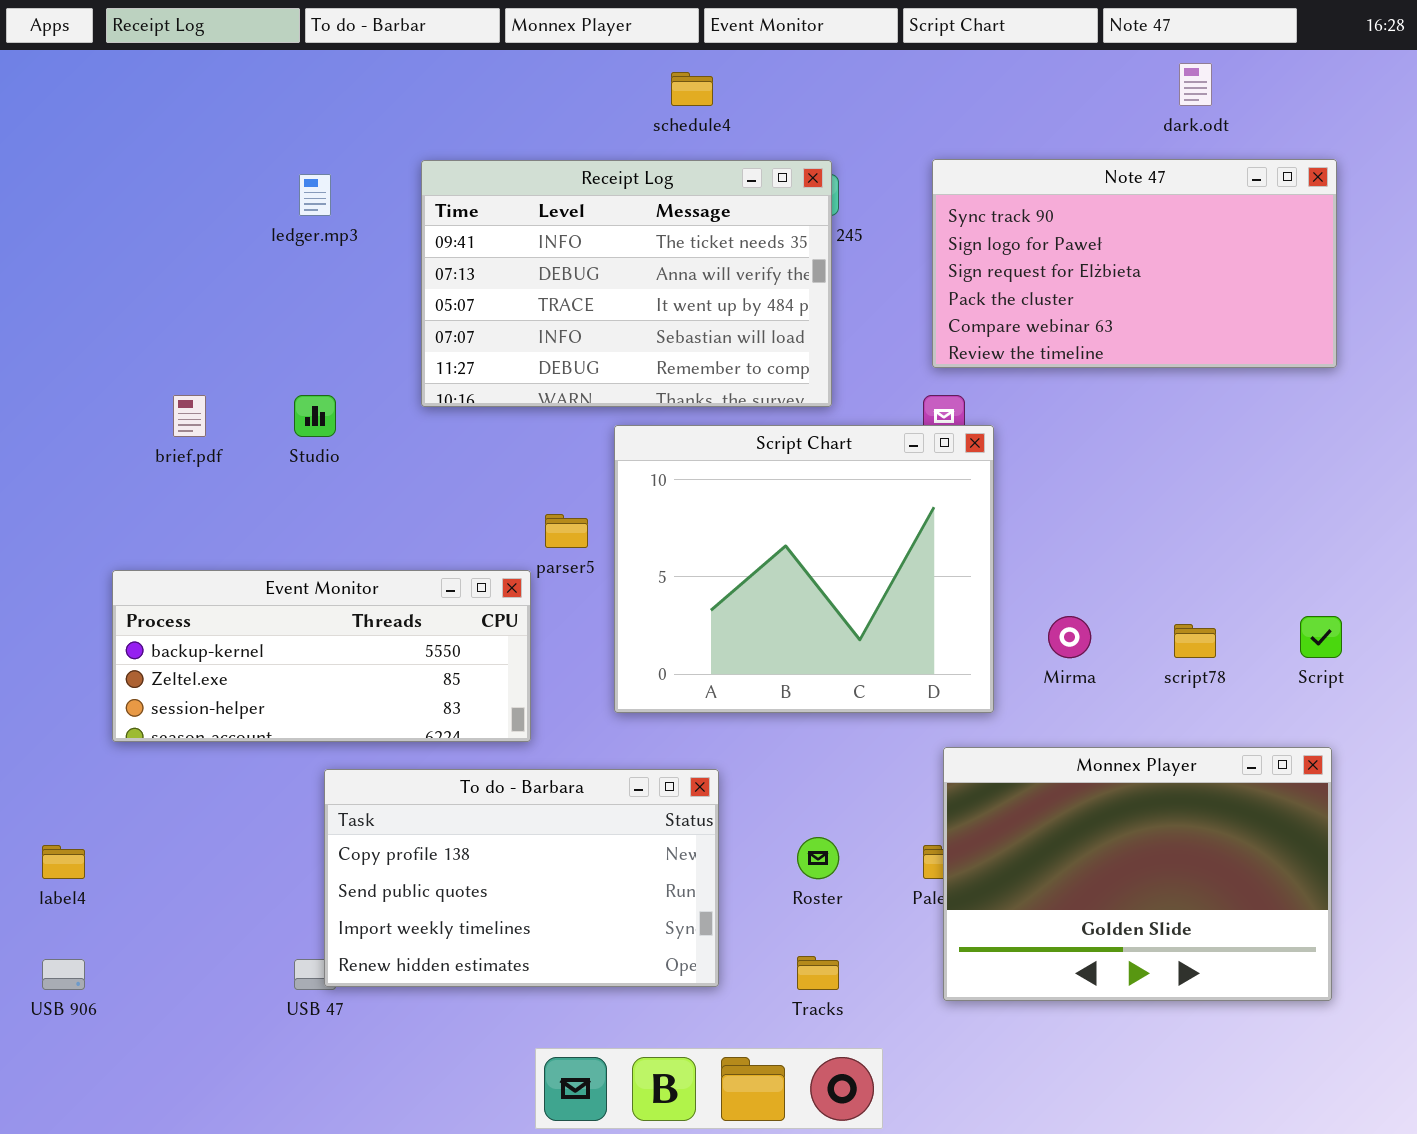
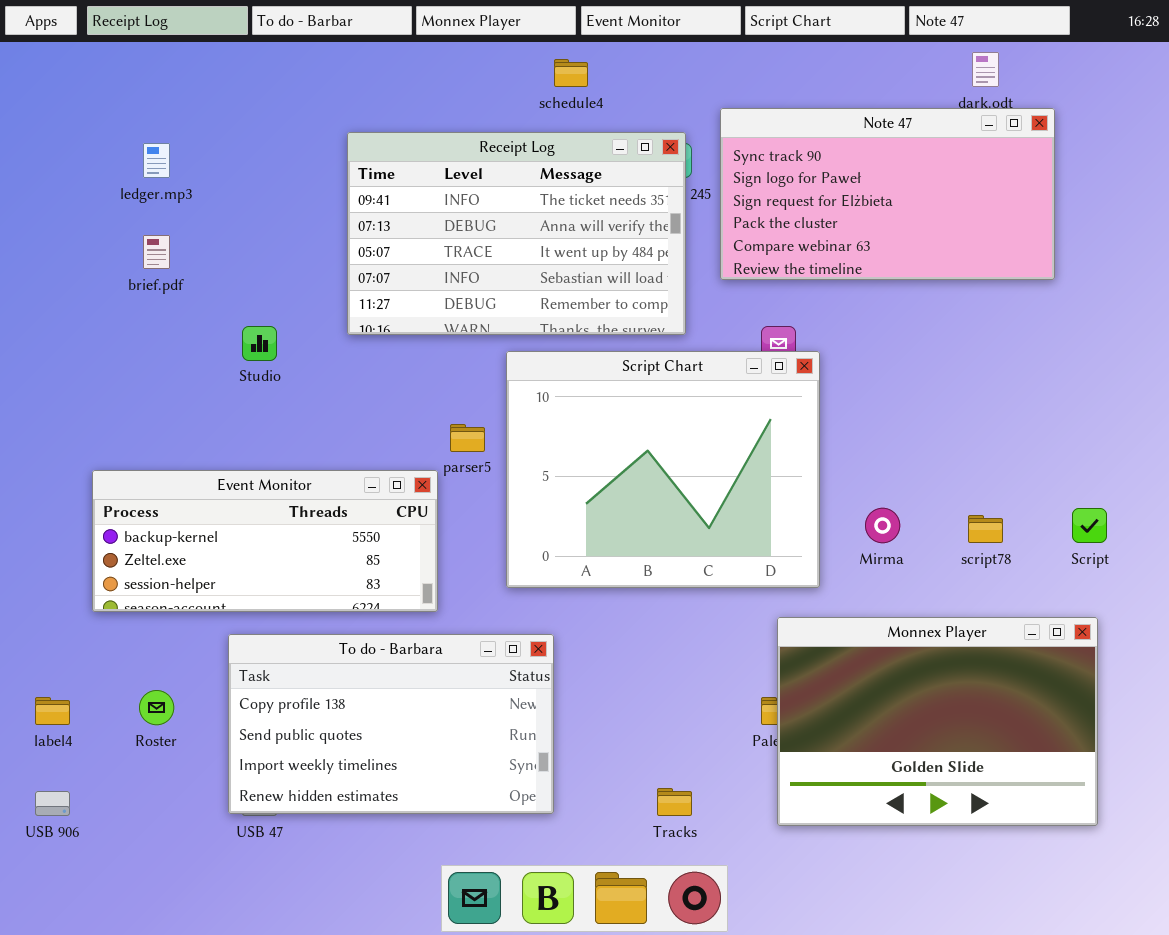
Note 47: [932,159,1337,368] -> [720,108,1055,280], moved
ledger.mp3: [299,174,331,216] -> [143,143,170,178], moved
brief.pdf: [173,395,206,437] -> [143,235,170,269], moved
To do - Barbara: [324,769,719,987] -> [228,634,554,814], moved
Roster: [797,837,839,879] -> [139,690,174,725], moved

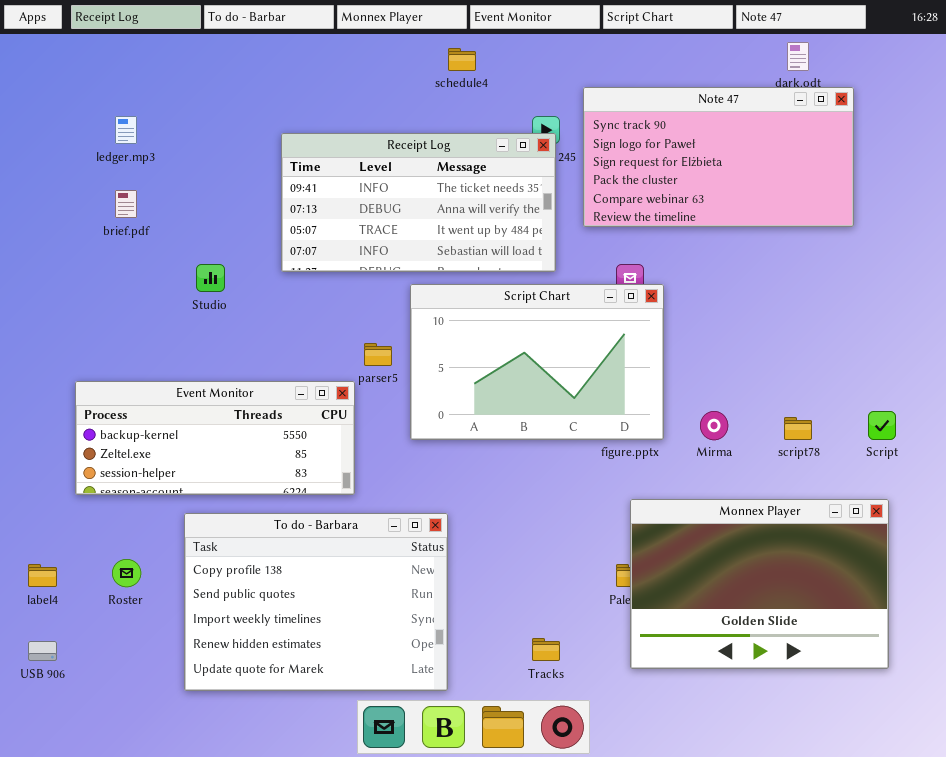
Receipt Log: [347,132,686,335] -> [281,133,556,272], resized
Script Chart: [506,351,820,588] -> [410,284,664,440], resized
To do - Barbara: [228,634,554,814] -> [184,513,448,691], resized

